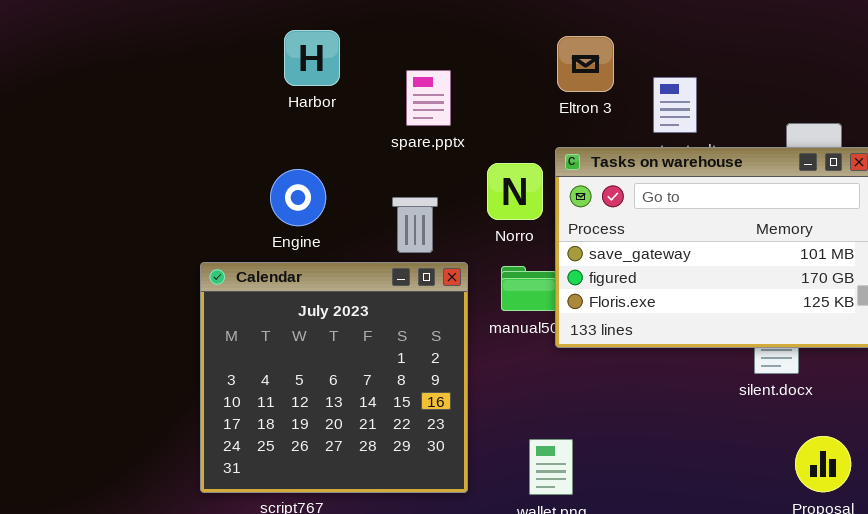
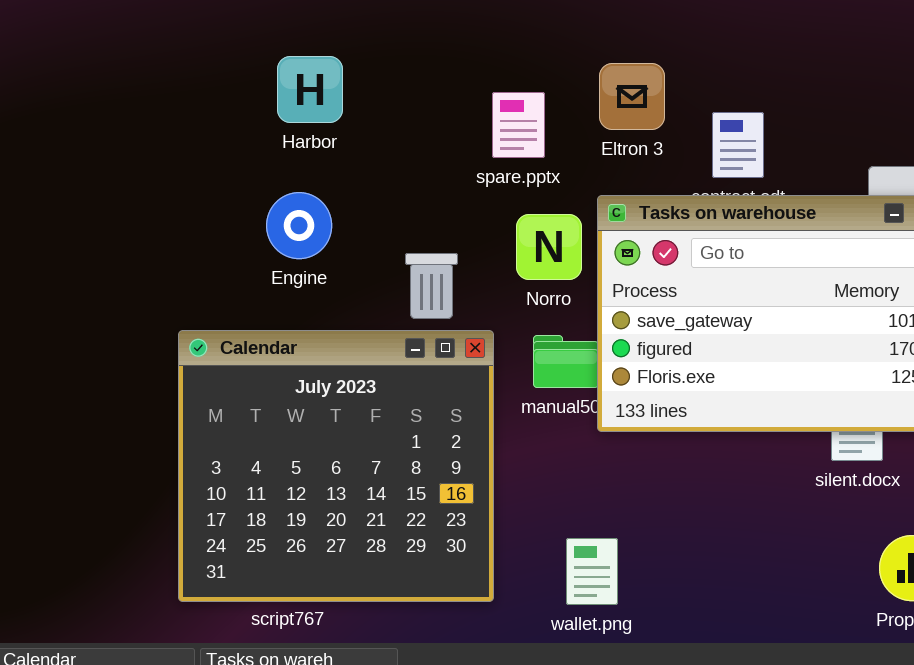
spare.pptx: [406,70,451,126] -> [492,92,545,158], moved
Engine: [270,169,326,226] -> [266,192,332,259], moved

